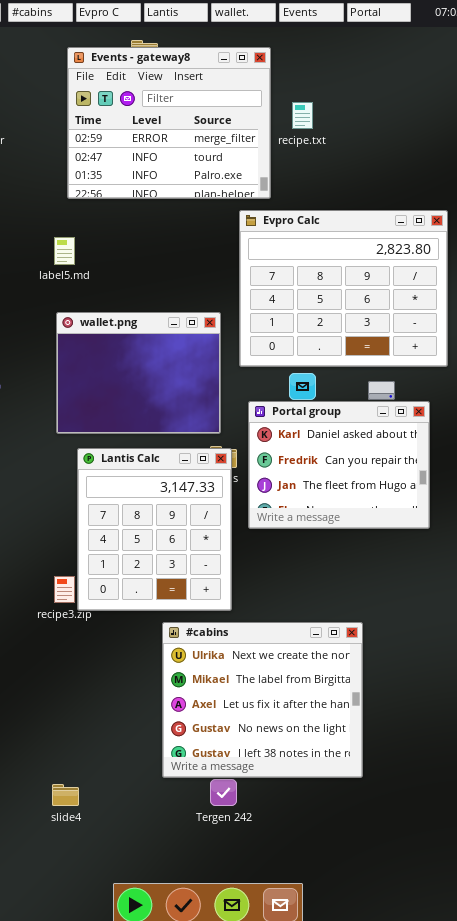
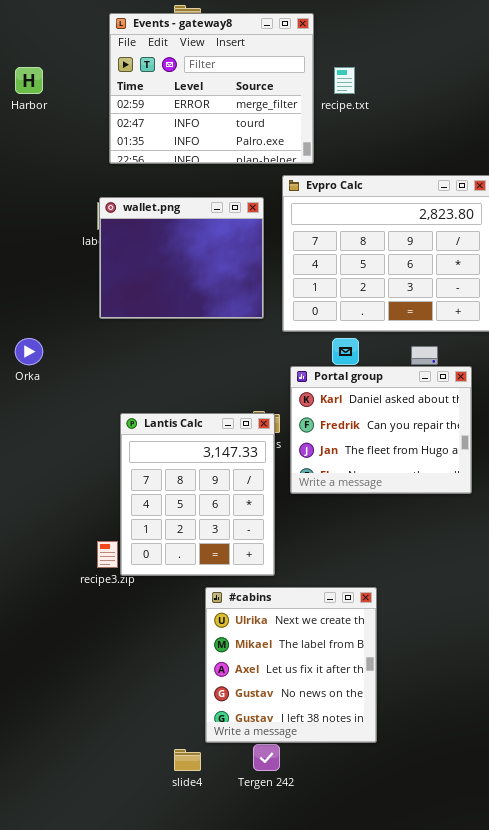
wallet.png: [56,312,221,434] -> [99,197,264,319], moved
#cabins: [162,622,363,778] -> [205,587,377,743], resized
slide4: [52,784,79,806] -> [174,749,201,771], moved

